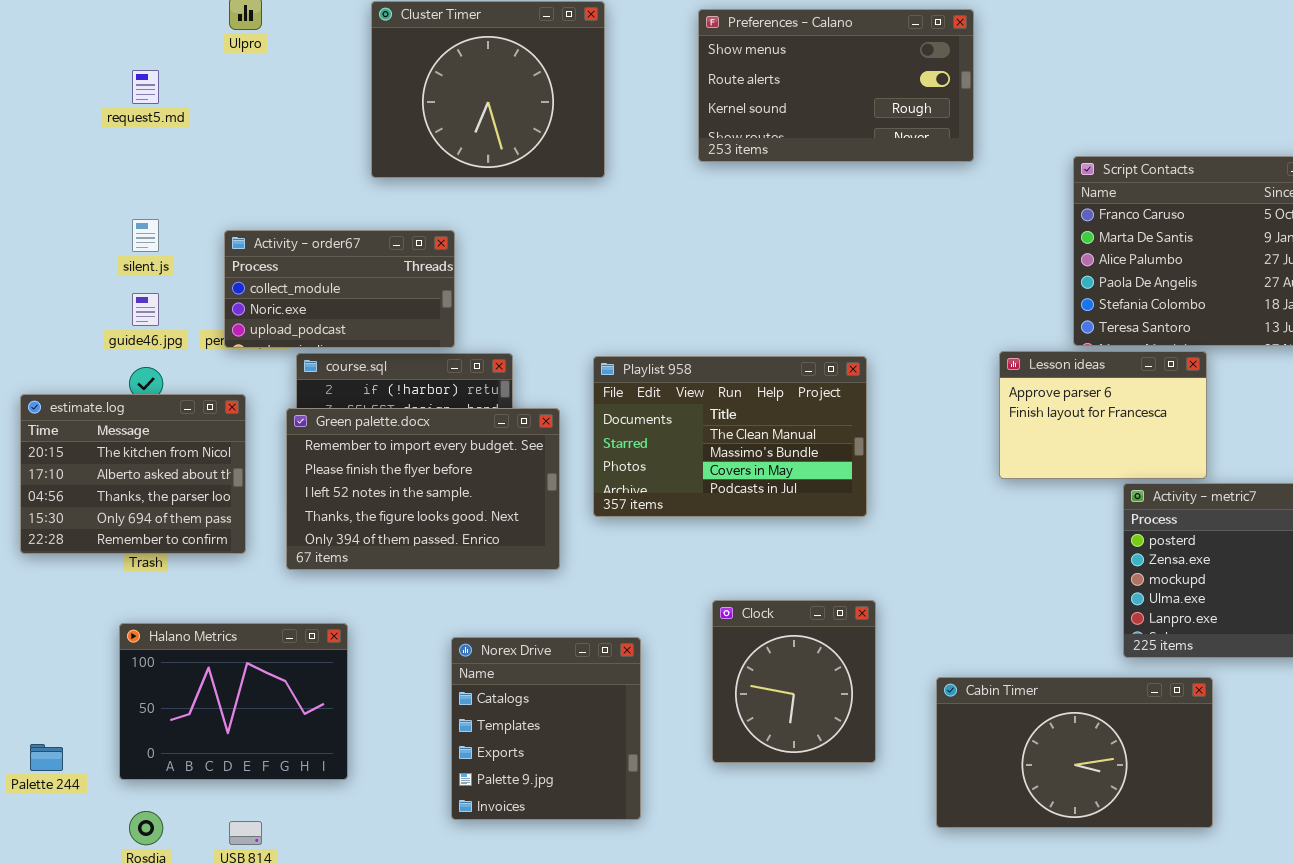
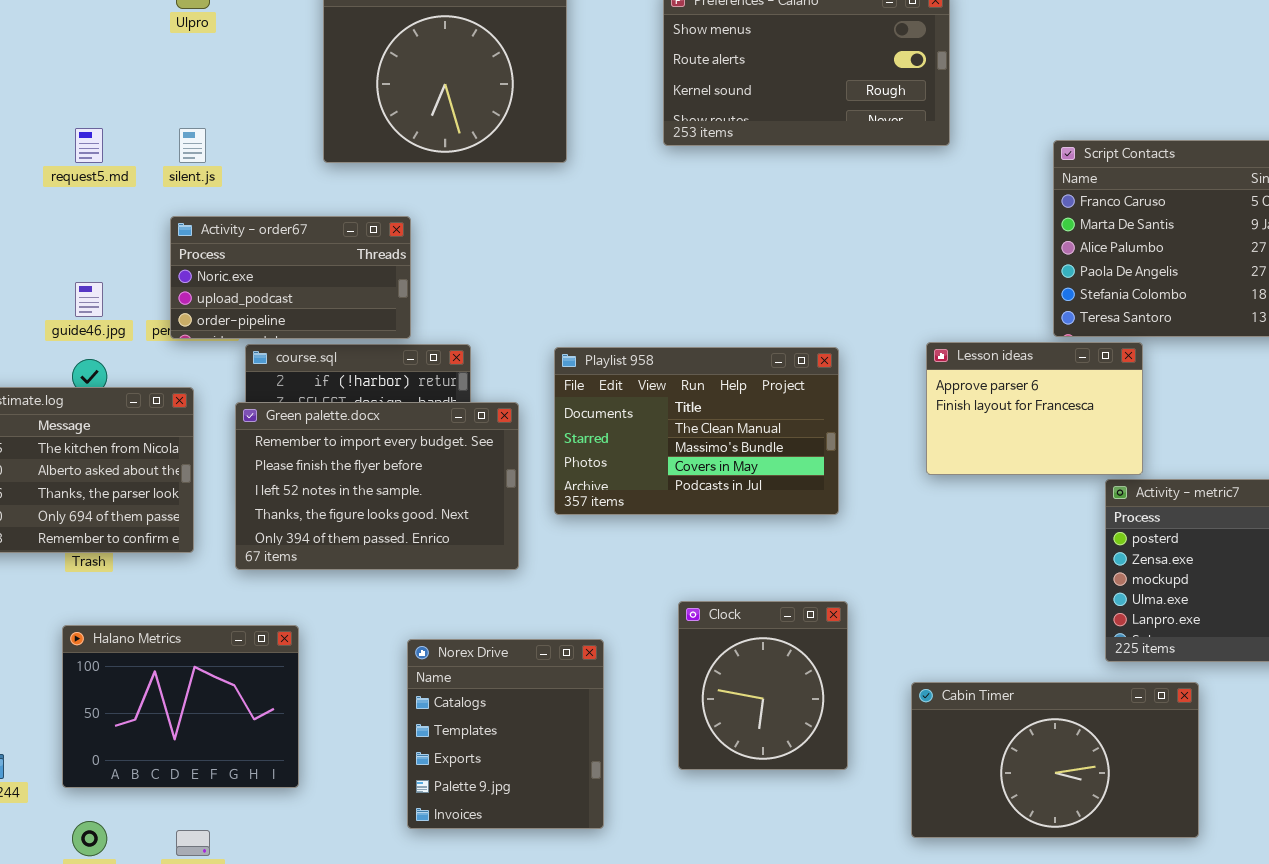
request5.md: [132,70,159,104] -> [75,128,103,163], moved
silent.js: [132,219,159,252] -> [179,128,206,163], moved
Activity - order67: [224,230,455,348] -> [170,216,411,339], scrolled down 1 row
Lesson ideas: [999,351,1207,479] -> [926,342,1143,475], moved

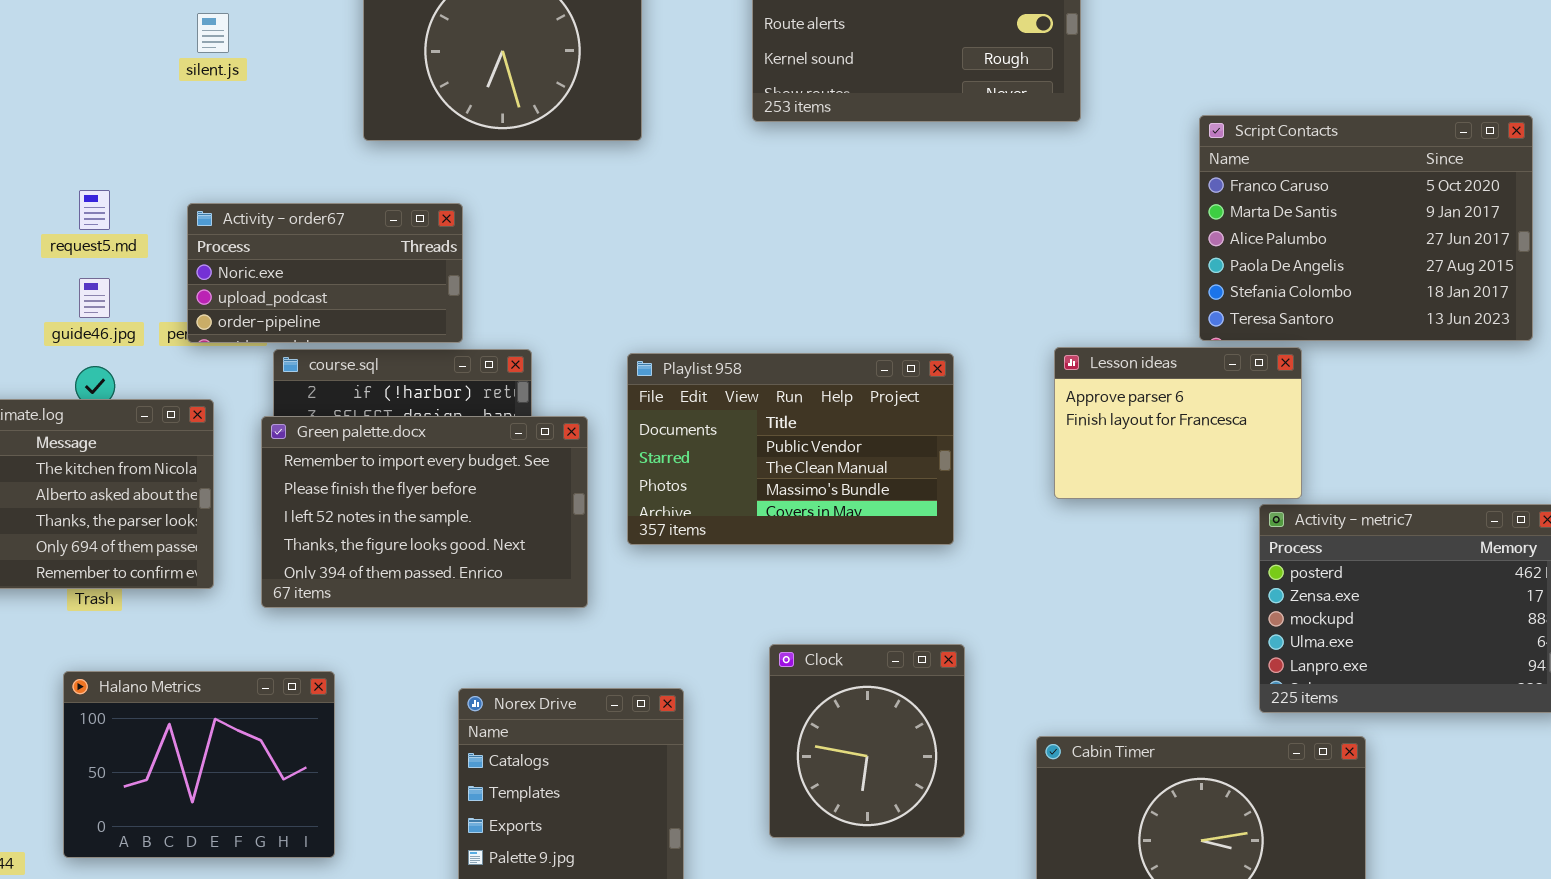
request5.md: [75,128,103,163] -> [79,190,110,230], moved
silent.js: [179,128,206,163] -> [197,13,229,53], moved
Playlist 958: [554,347,839,515] -> [627,353,954,545], scrolled up 1 row

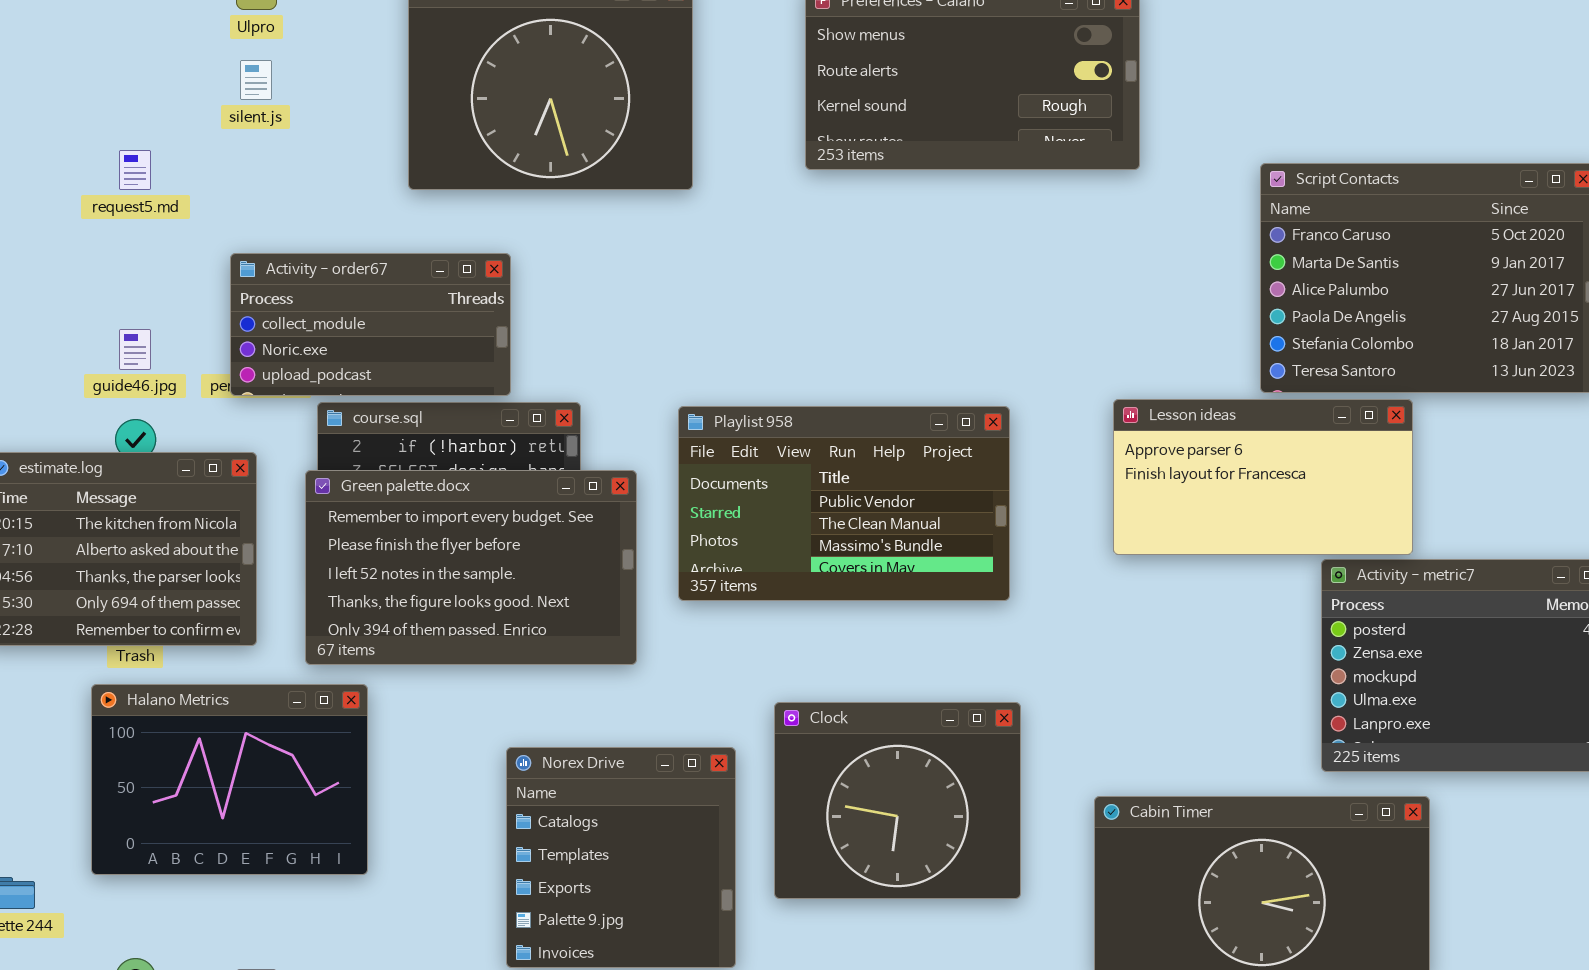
request5.md: [79,190,110,230] -> [119,150,151,190], moved
Activity - order67: [187,203,463,343] -> [230,253,511,396], scrolled up 1 row
Lesson ideas: [1054,347,1302,499] -> [1113,399,1413,555], resized
Clock: [769,644,965,838] -> [774,702,1021,899], resized
Halano Metrics: [63,671,335,858] -> [91,684,368,875], moved

